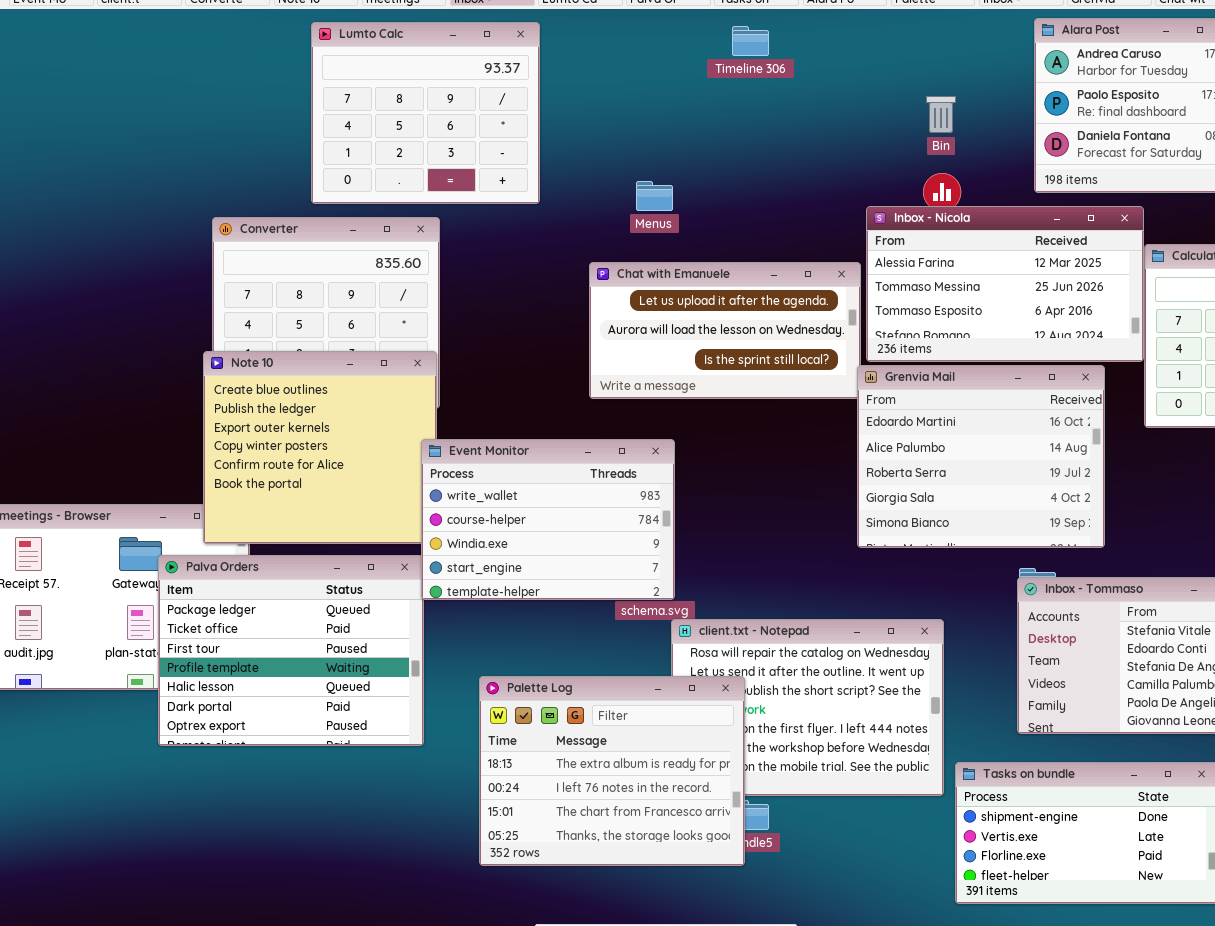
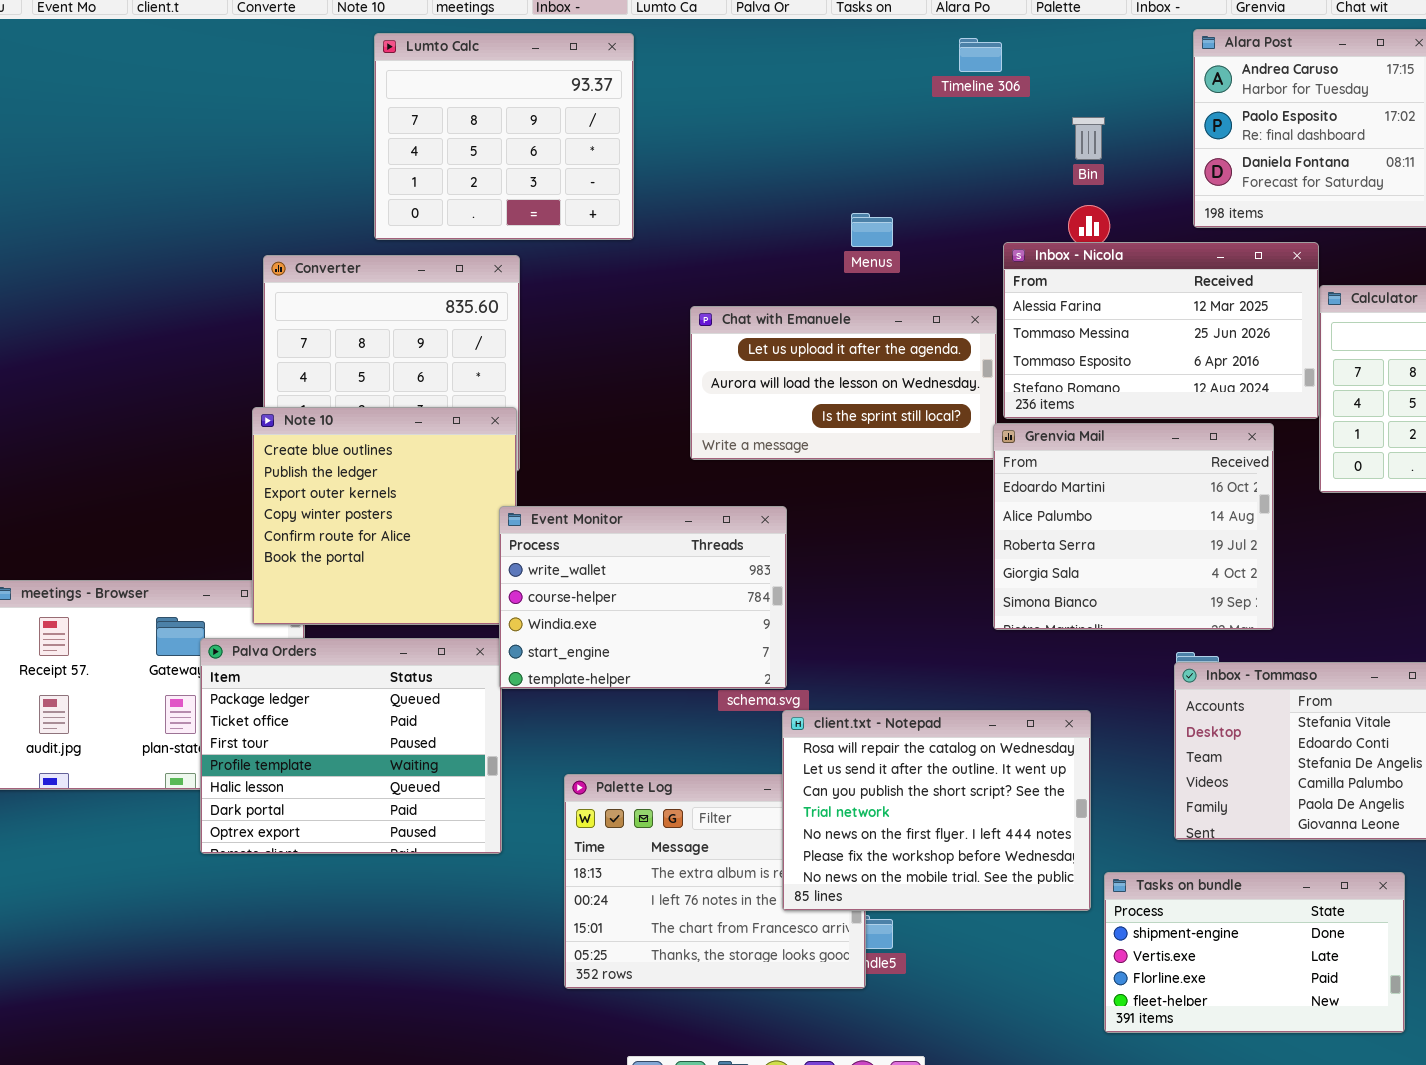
Timeline 306: [732,26,769,56] -> [959,38,1002,72], moved
Menus: [636,181,673,211] -> [851,213,893,247], moved
client.txt - Notepad: [671,619,944,796] -> [782,710,1091,911], raised

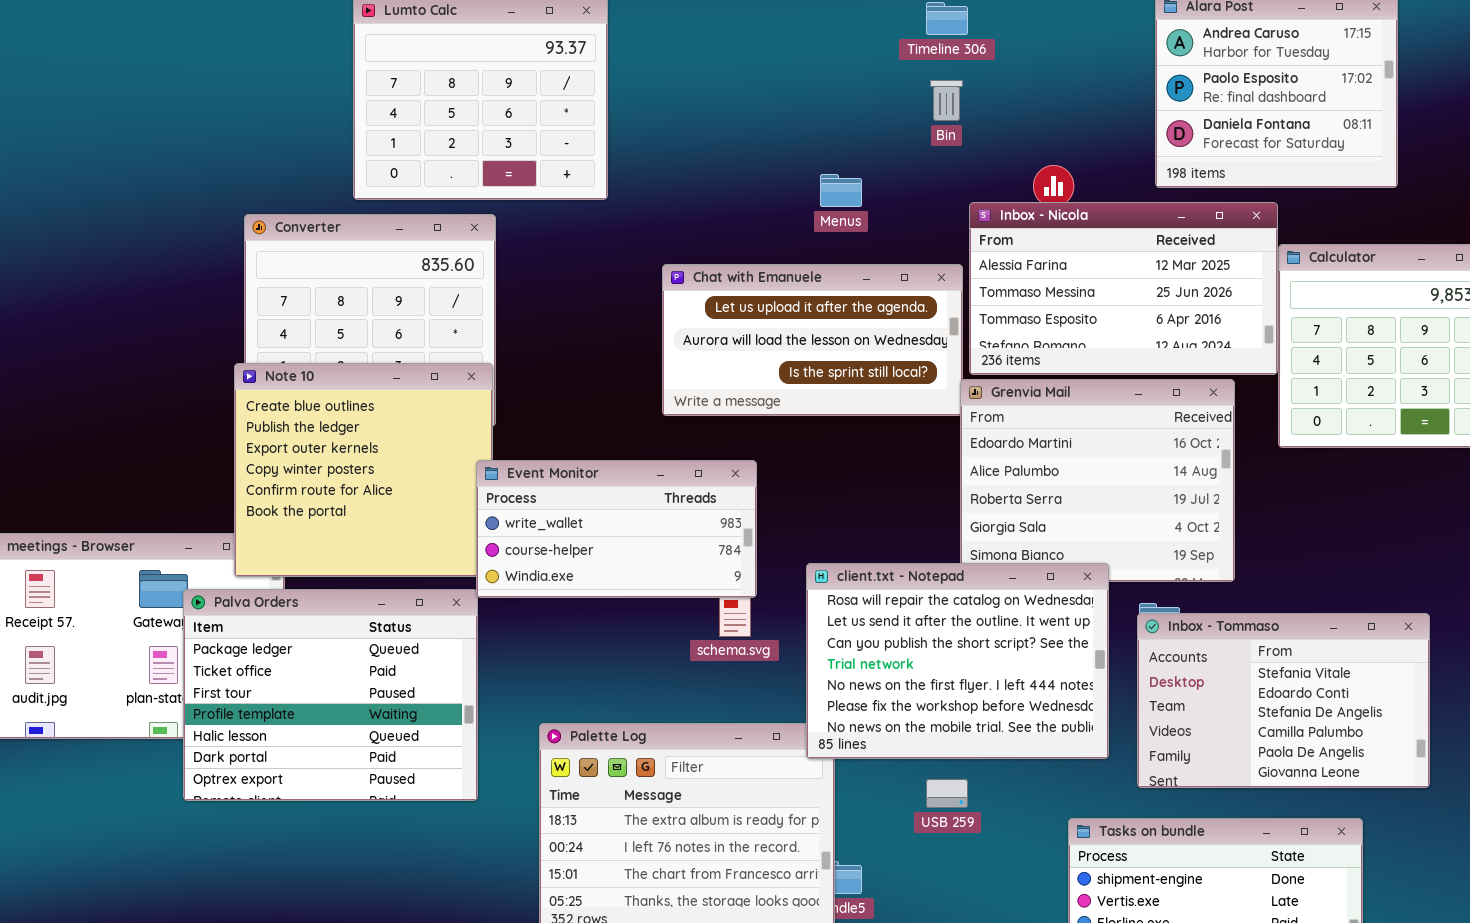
Bin: [1072,117,1105,160] -> [930,80,963,121], moved
Event Monitor: [499,506,787,689] -> [476,460,757,598], resized
client.txt - Notepad: [782,710,1091,911] -> [806,563,1109,759], moved

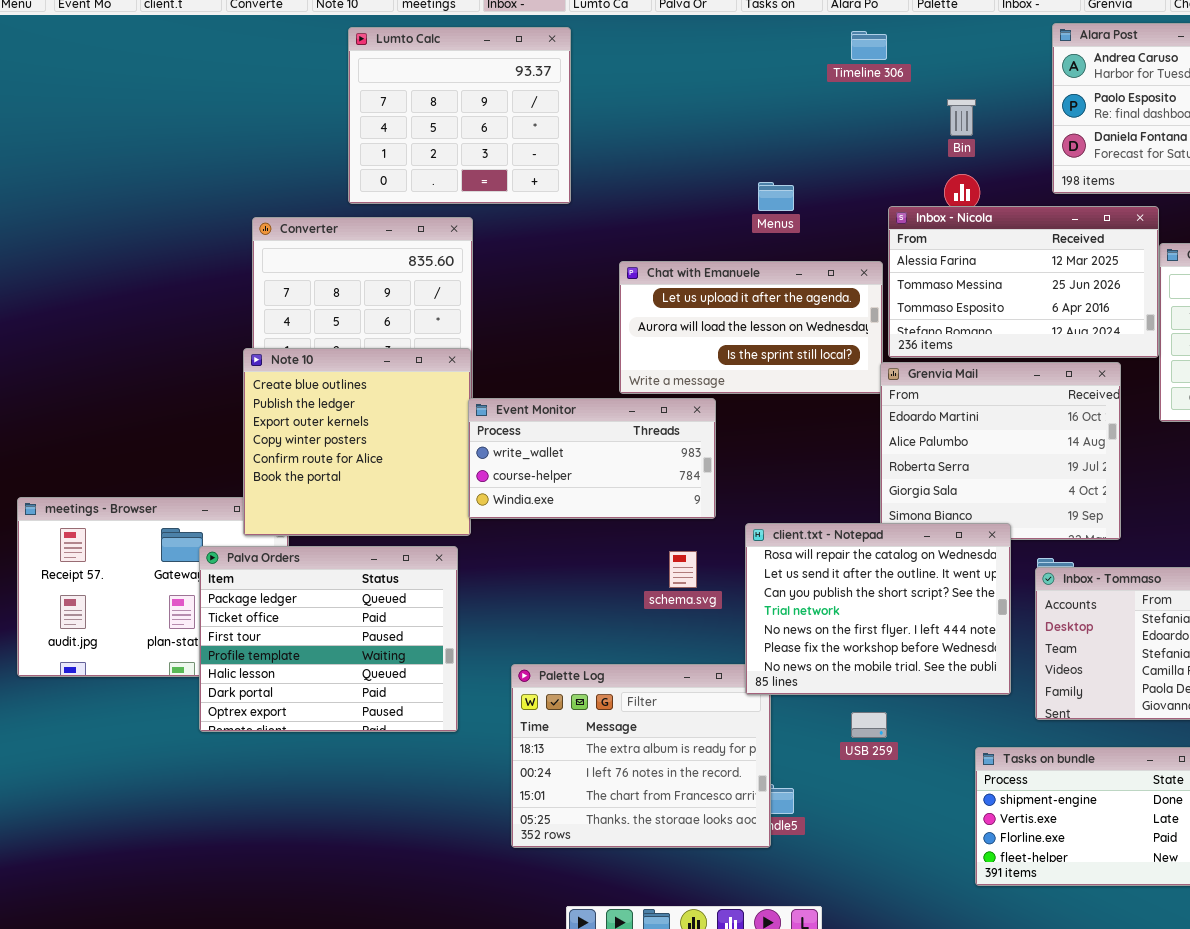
Bin: [930,80,963,121] -> [947,99,976,136], moved
Event Monitor: [476,460,757,598] -> [468,398,716,519], moved

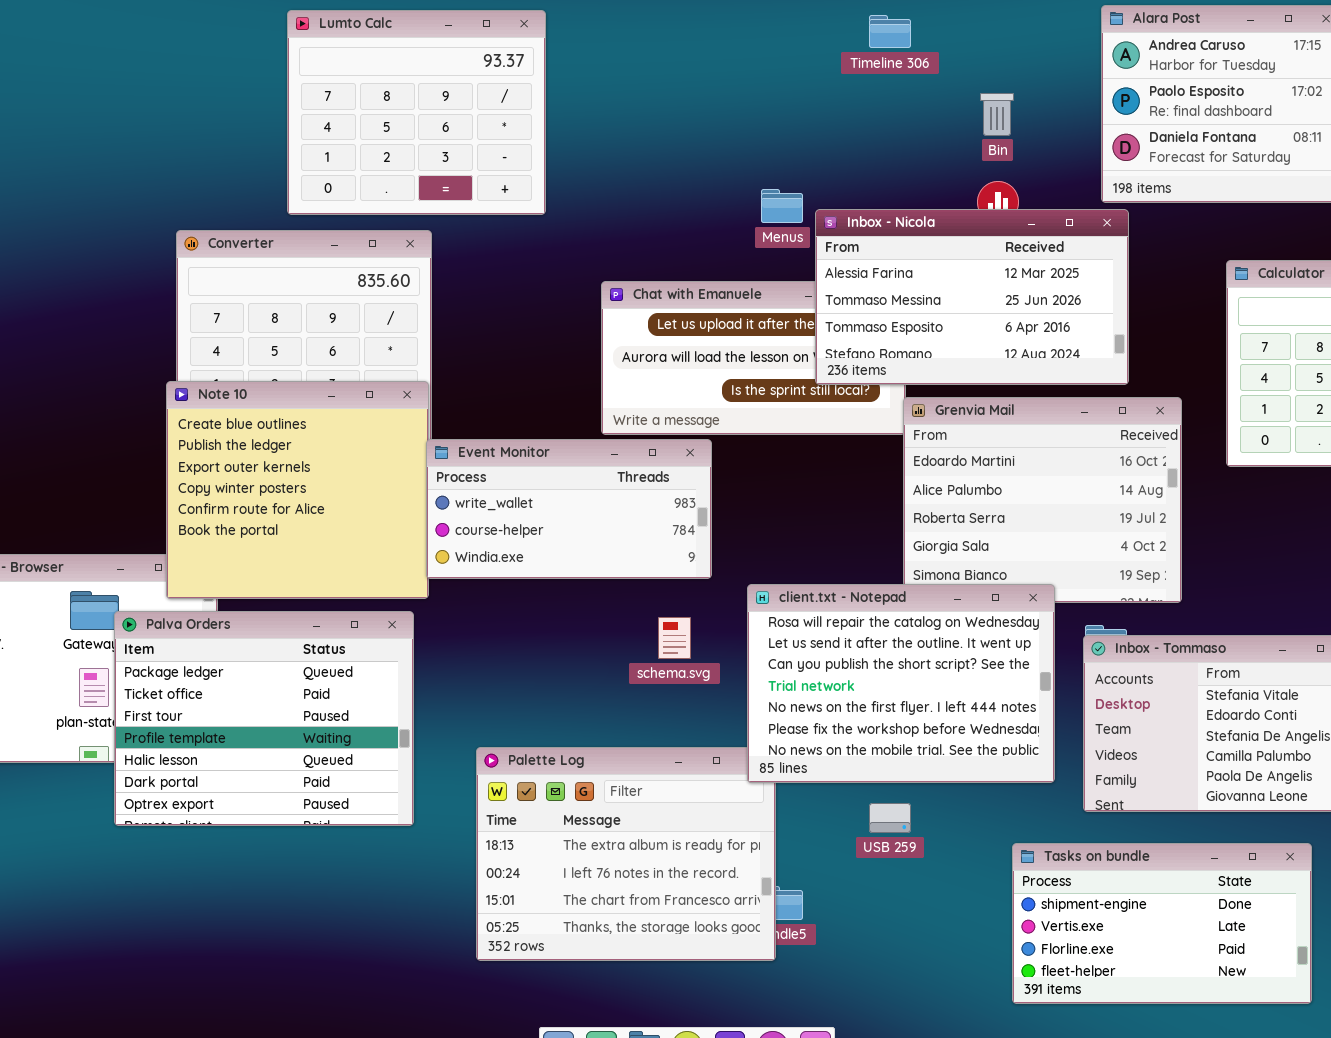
Inbox - Nicola: [888,206,1159,358] -> [815,209,1129,385], moved

